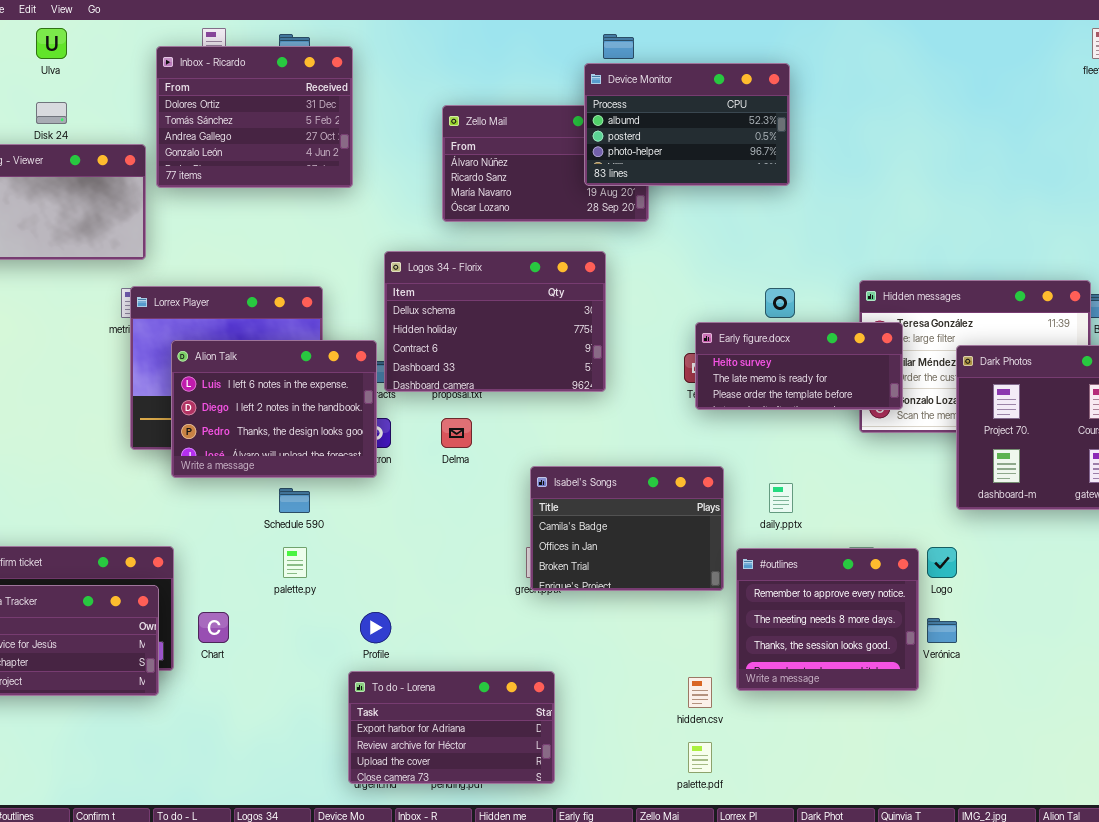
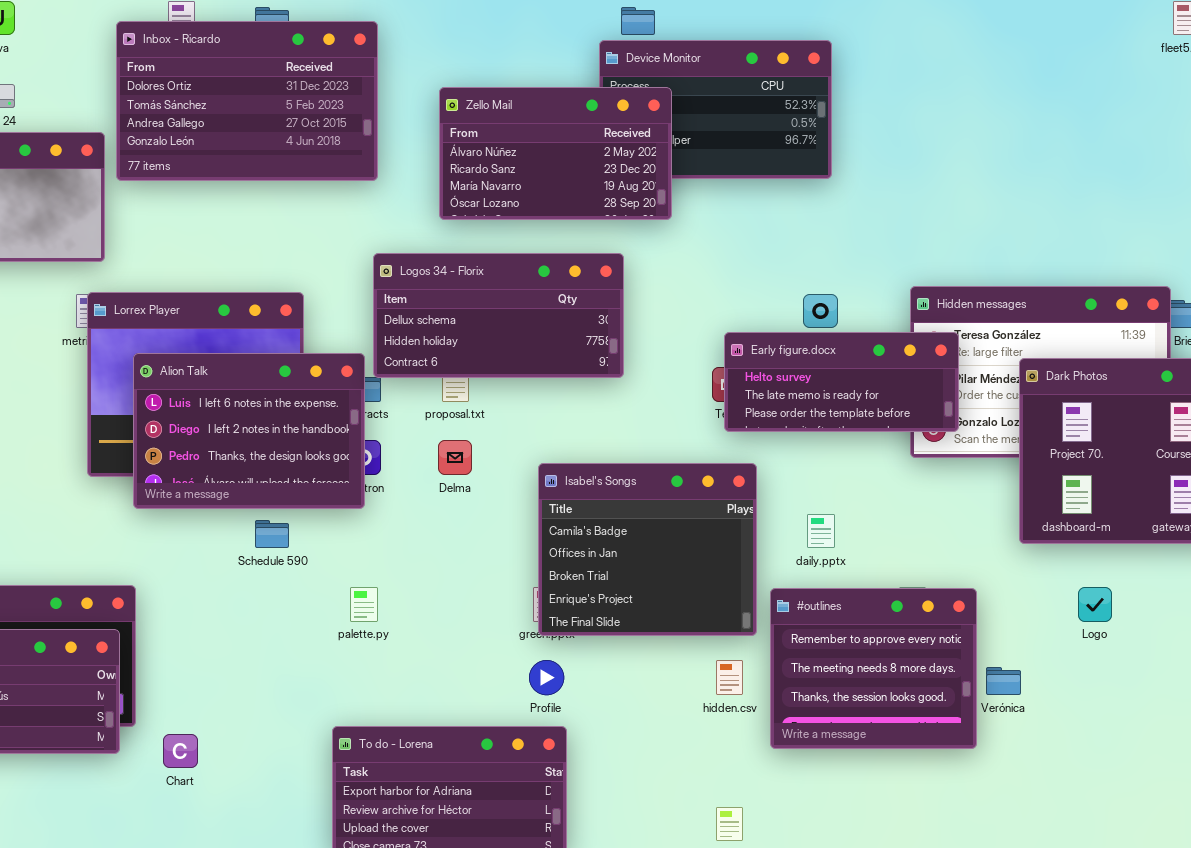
Inbox - Ricardo: [156,46,353,188] -> [116,21,378,181], resized
Zello Mail: [442,105,649,222] -> [439,87,672,220], raised
Logos 34 - Florix: [384,251,606,392] -> [373,253,624,378], resized
Isabel's Songs: [530,466,724,591] -> [538,463,757,636], resized
palette.py: [283,547,307,578] -> [350,587,378,622], moved
Logo: [927,547,957,578] -> [1078,587,1112,622], moved
Chart: [198,612,229,643] -> [163,734,198,768], moved
Profile: [360,612,391,643] -> [529,660,564,695], moved
hidden.csv: [688,677,712,708] -> [716,660,743,695], moved

